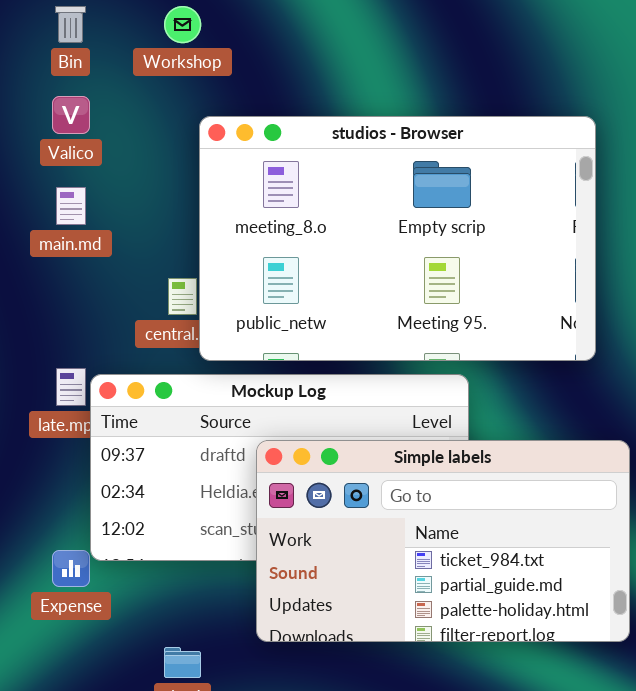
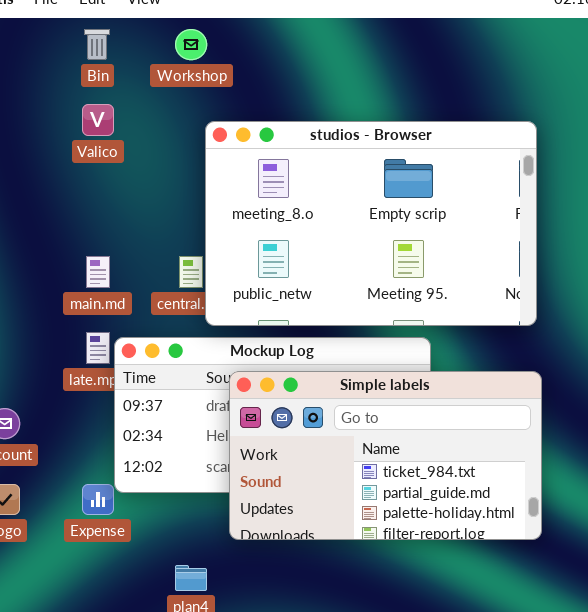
main.md: [56,187,86,225] -> [86,256,110,288], moved
Simple labels: [256,440,630,642] -> [229,371,542,540], moved

